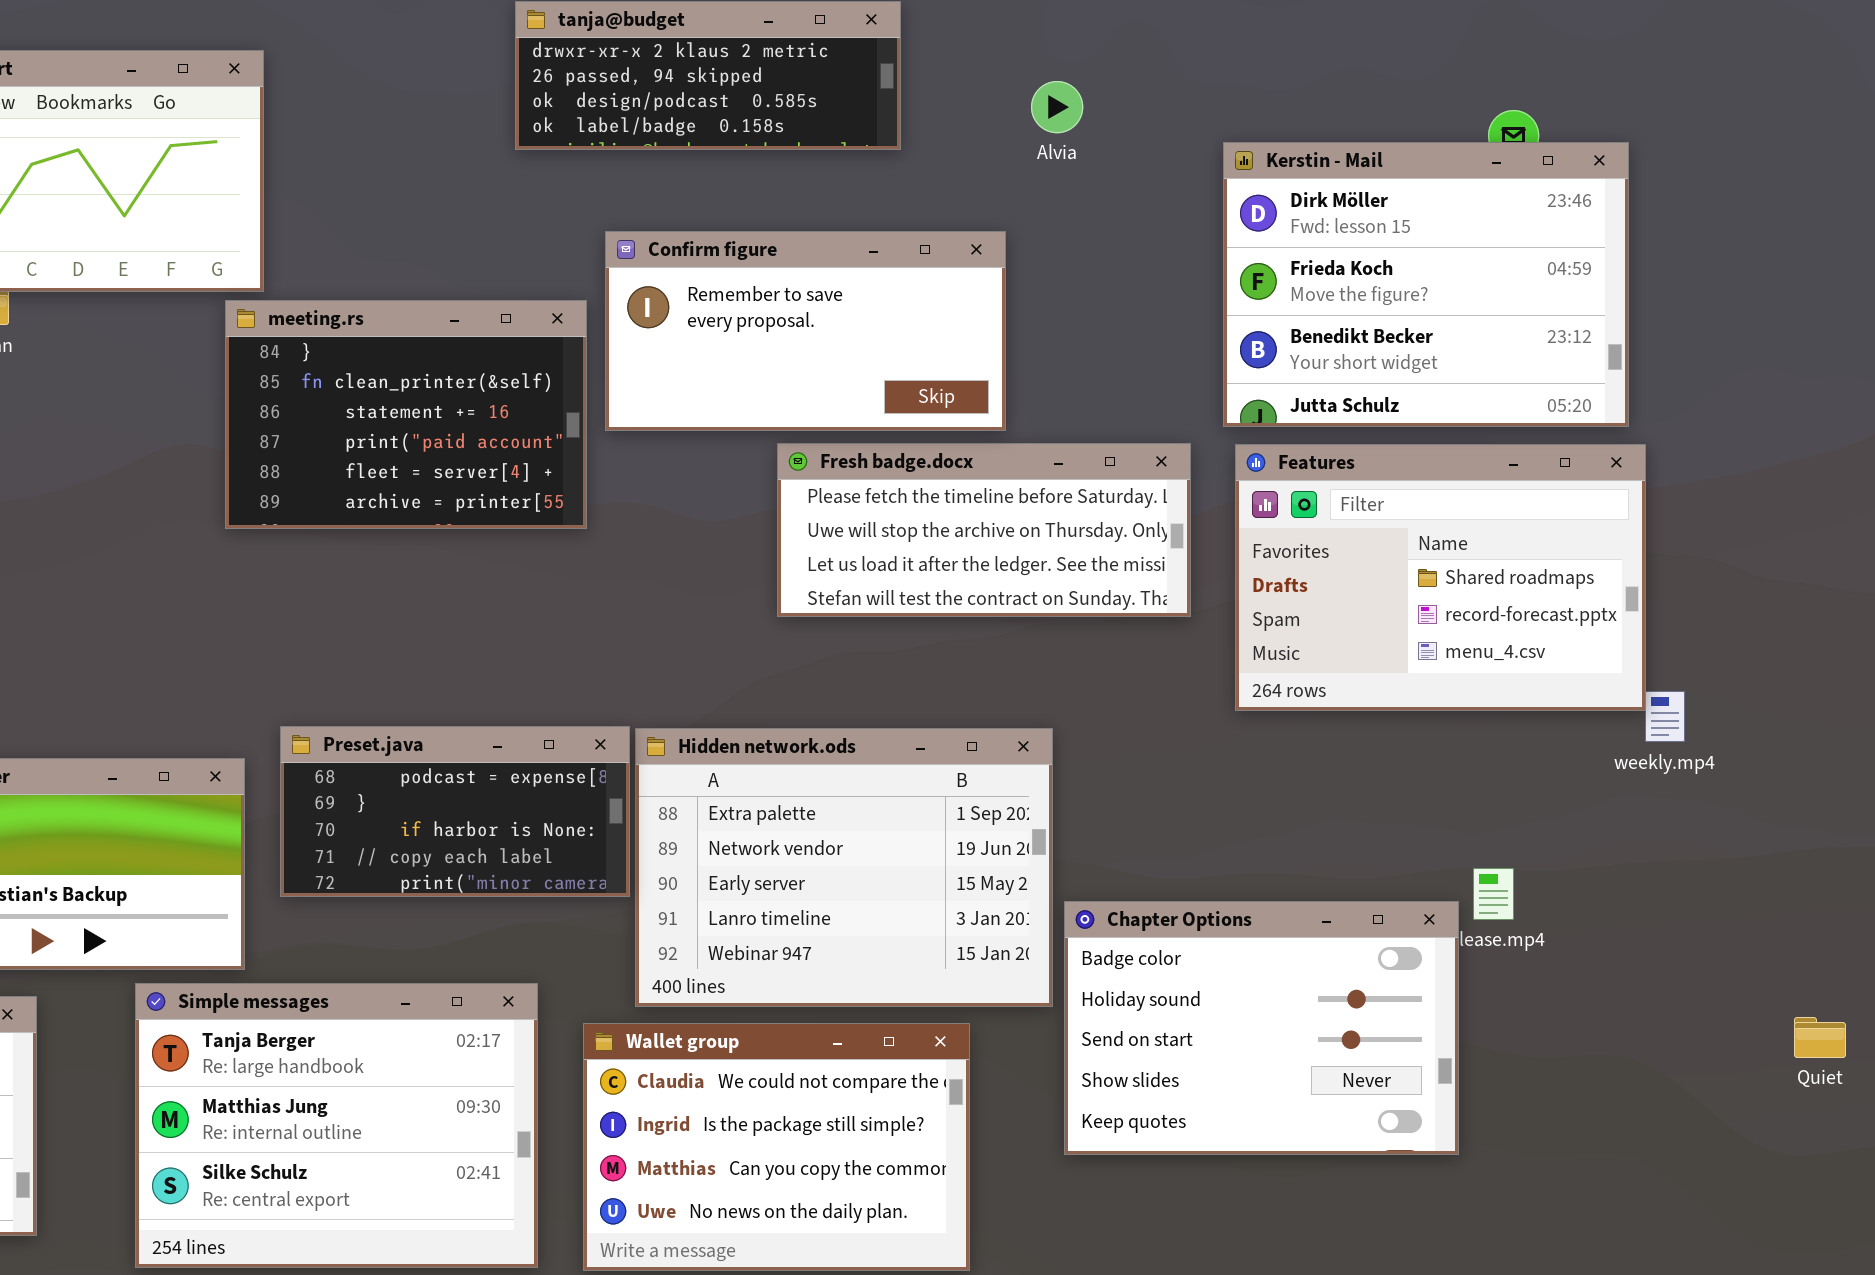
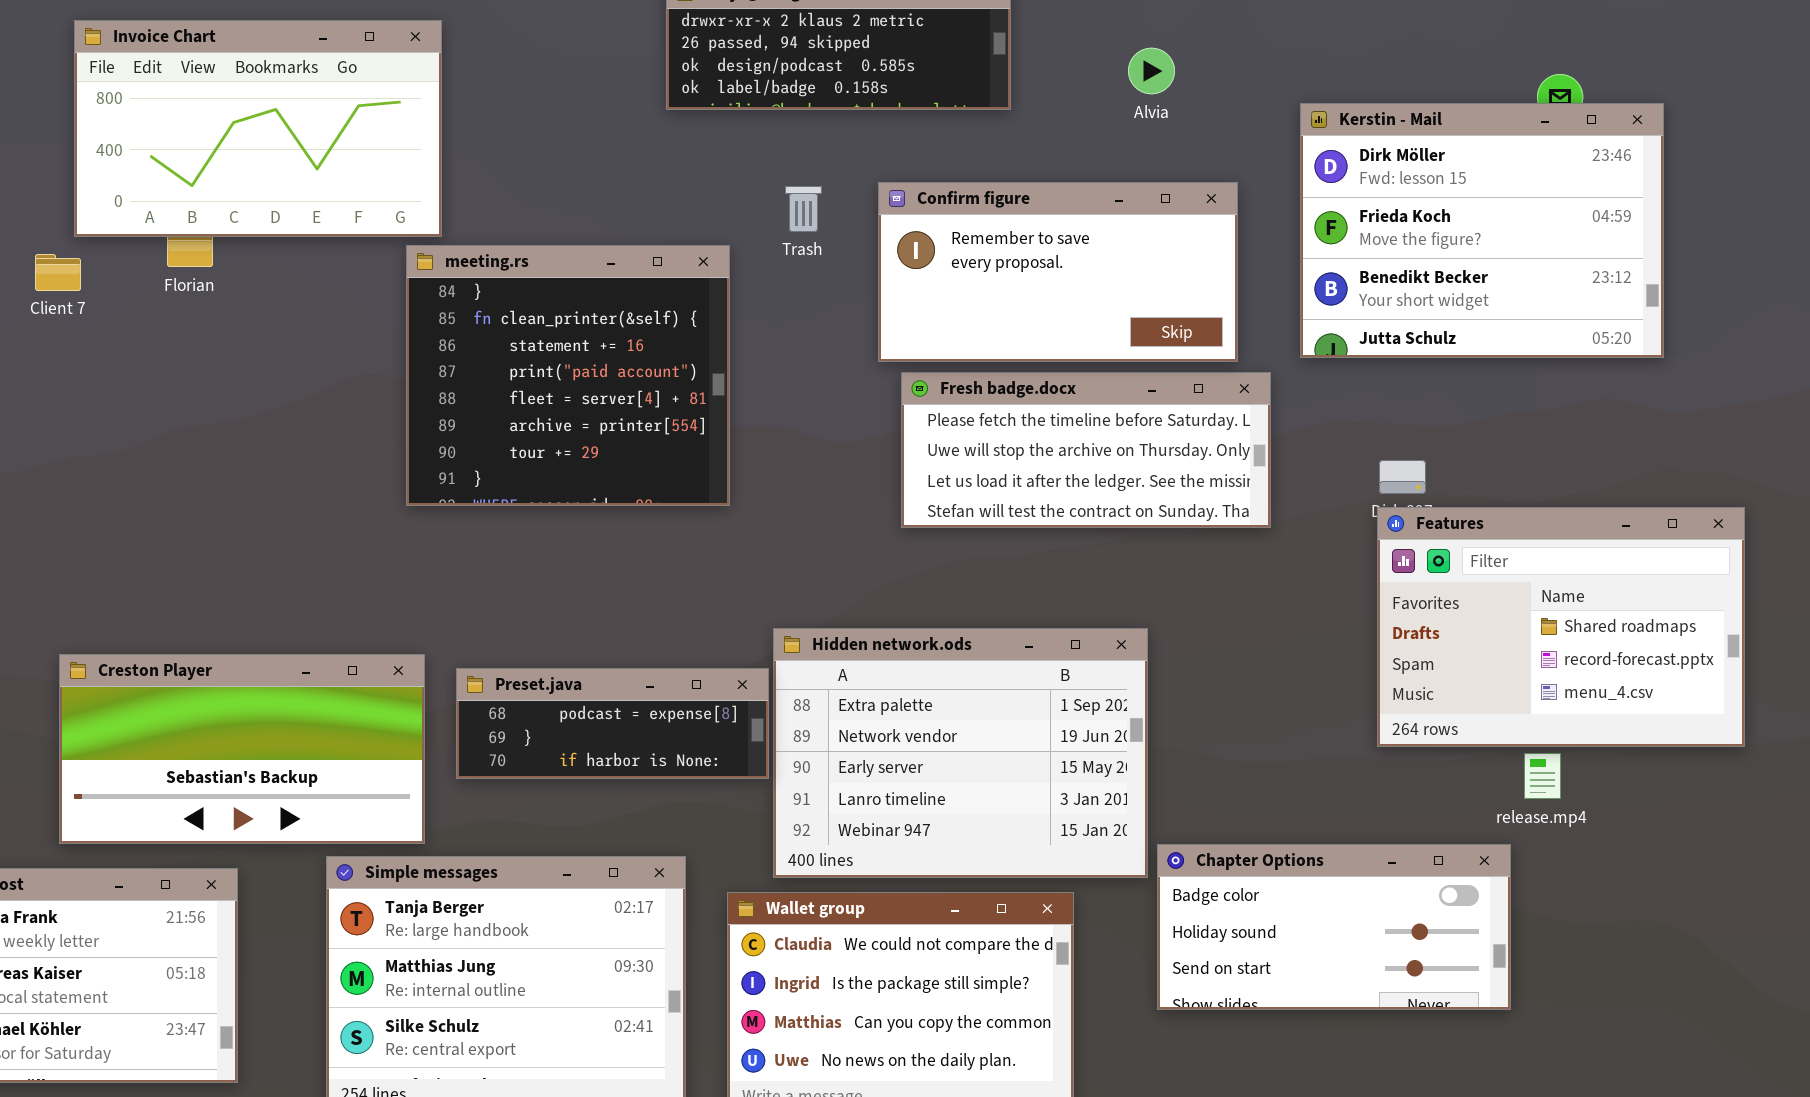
Confirm figure: [605,231,1006,431] -> [878,182,1238,362], moved
meeting.rs: [225,300,587,529] -> [406,245,730,506], resized
Features: [1235,444,1646,711] -> [1377,507,1745,747], moved
Preset.java: [280,726,630,897] -> [456,668,769,779], resized
Chapter Options: [1064,901,1459,1155] -> [1157,844,1511,1010], resized

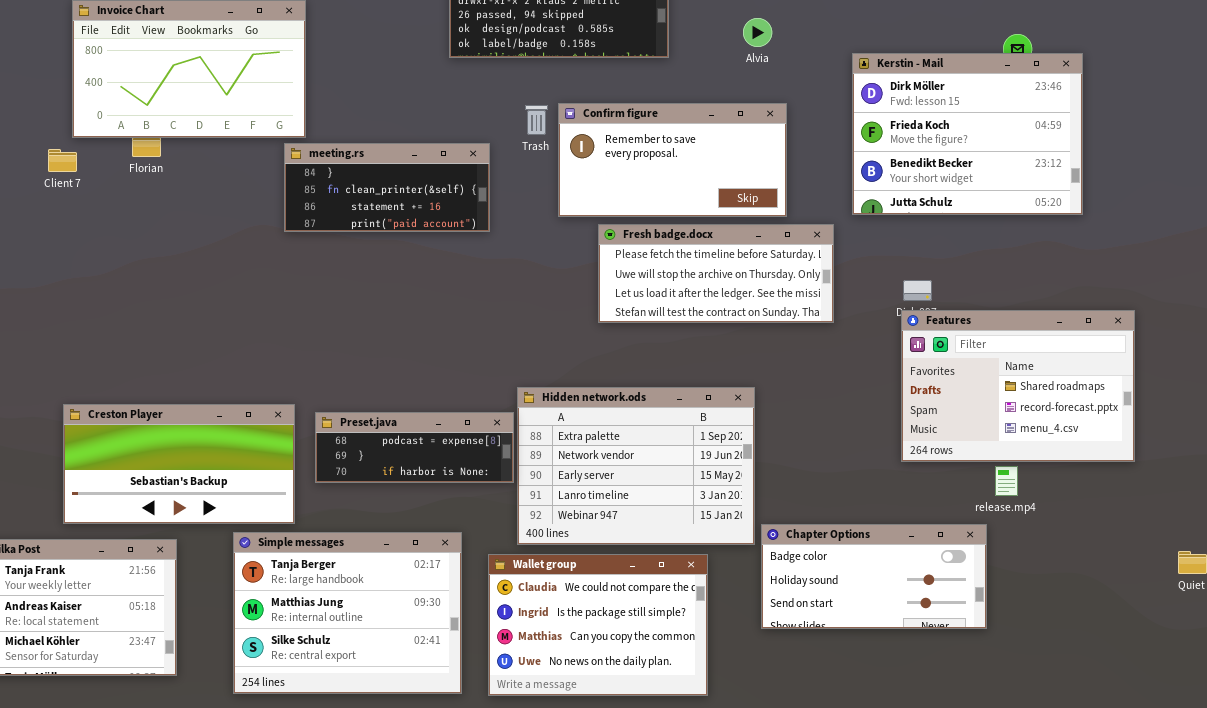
Confirm figure: [878,182,1238,362] -> [558,103,787,217], moved
meeting.rs: [406,245,730,506] -> [284,143,490,232], resized

